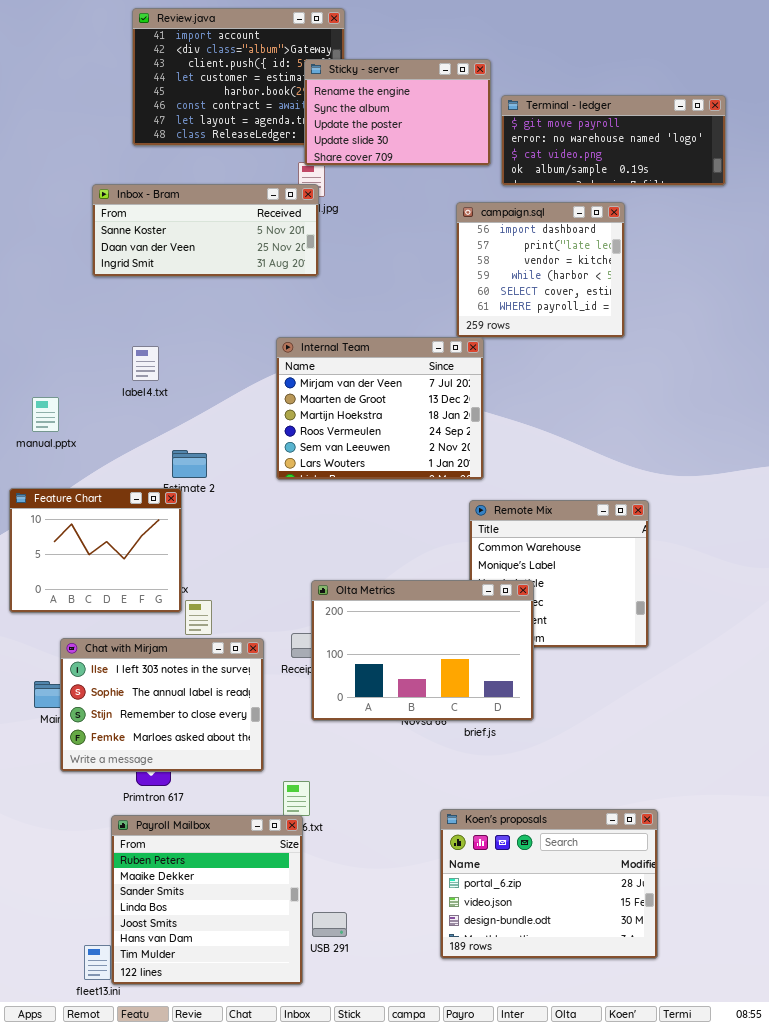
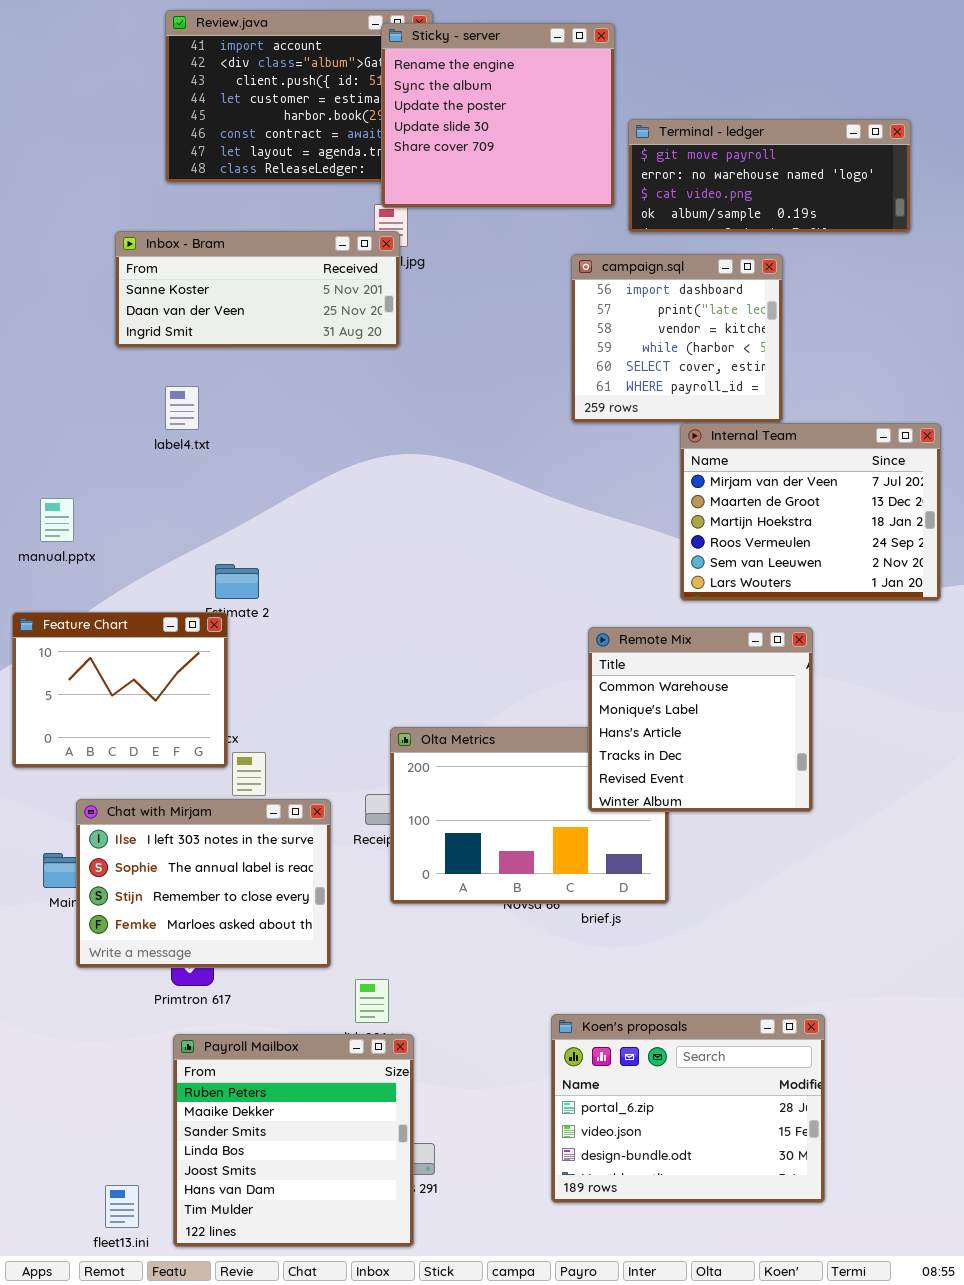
Sticky - server: [304,59,491,166] -> [381,23,615,208], resized
Internal Team: [276,337,484,480] -> [680,423,941,601], moved
label4.txt: [132,346,159,381] -> [165,386,199,430], moved
Remote Mix: [469,500,649,648] -> [588,627,813,812], raised
Payroll Mailbox: [111,815,303,985] -> [173,1034,414,1247], moved

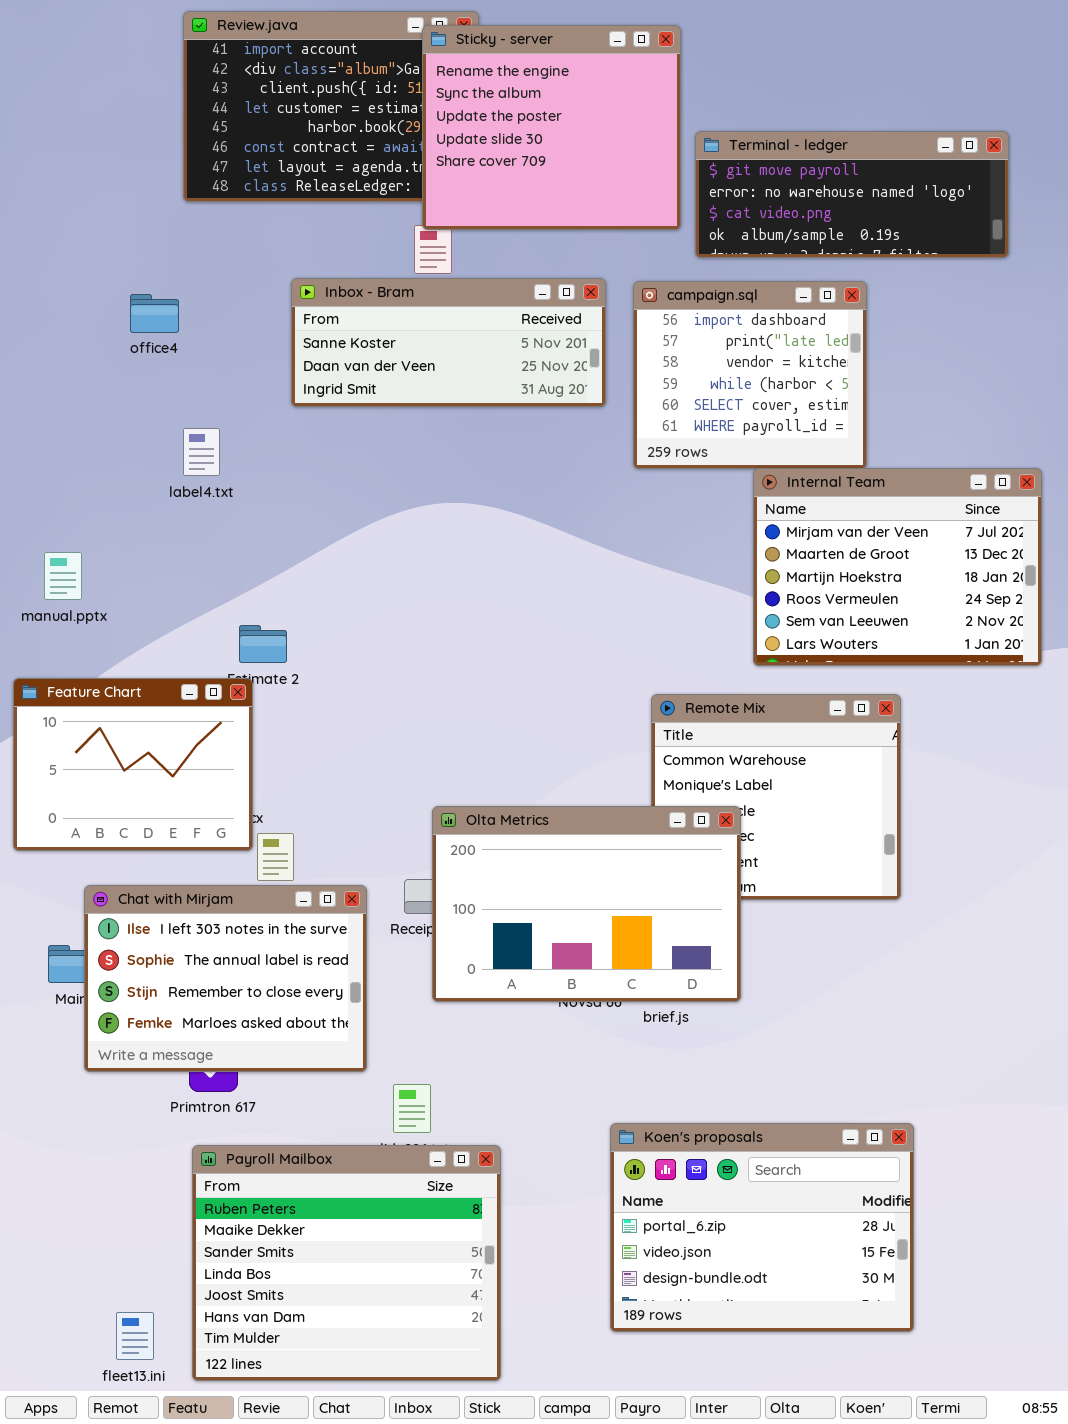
Inbox - Bram: [115,231,400,348] -> [291,278,606,407], moved
Olta Metrics: [390,727,669,904] -> [432,806,741,1002], raised
Payroll Mailbox: [173,1034,414,1247] -> [192,1145,501,1381], resized

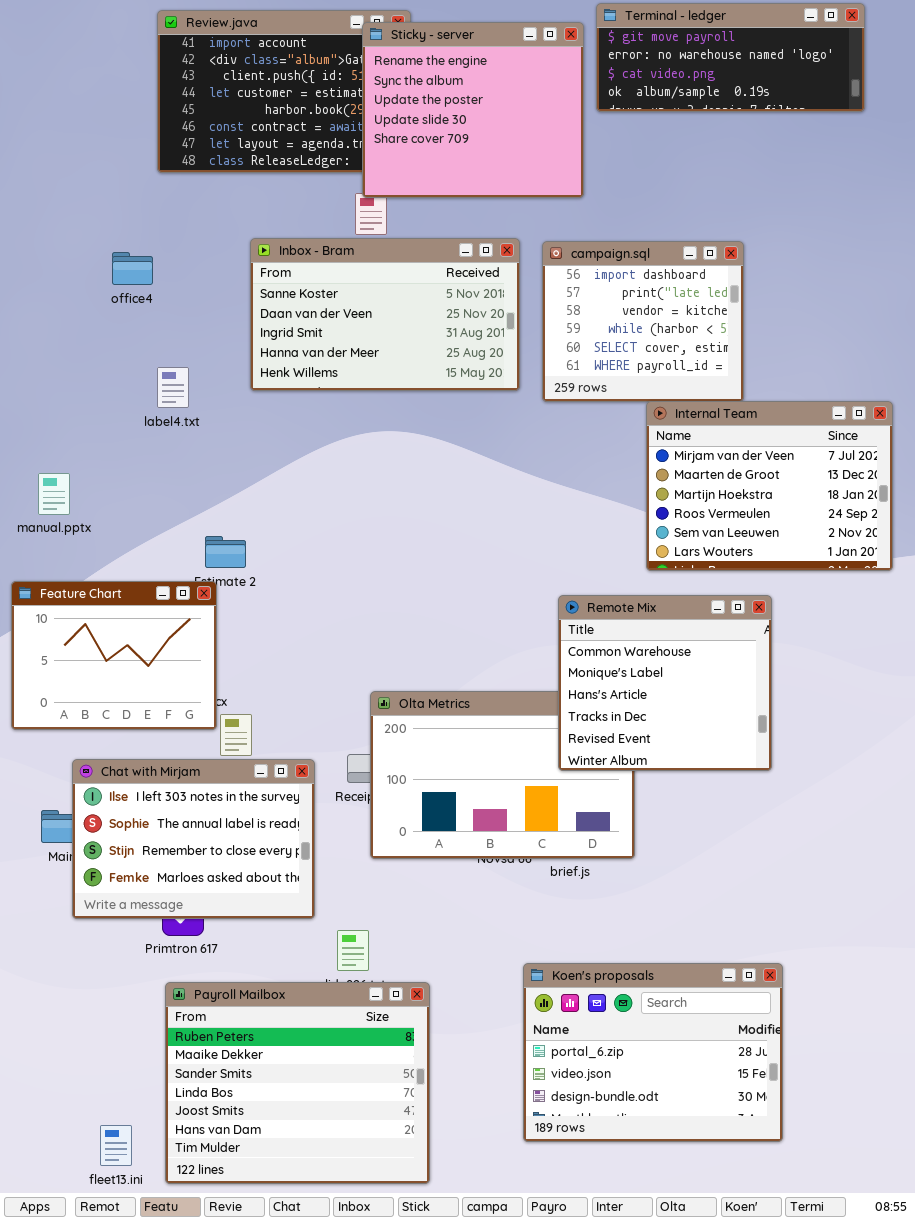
Terminal - ledger: [695,131,1009,258] -> [596,3,865,112], moved
Inbox - Bram: [291,278,606,407] -> [250,238,520,391], resized
Remote Mix: [651,694,901,900] -> [558,595,772,771], raised

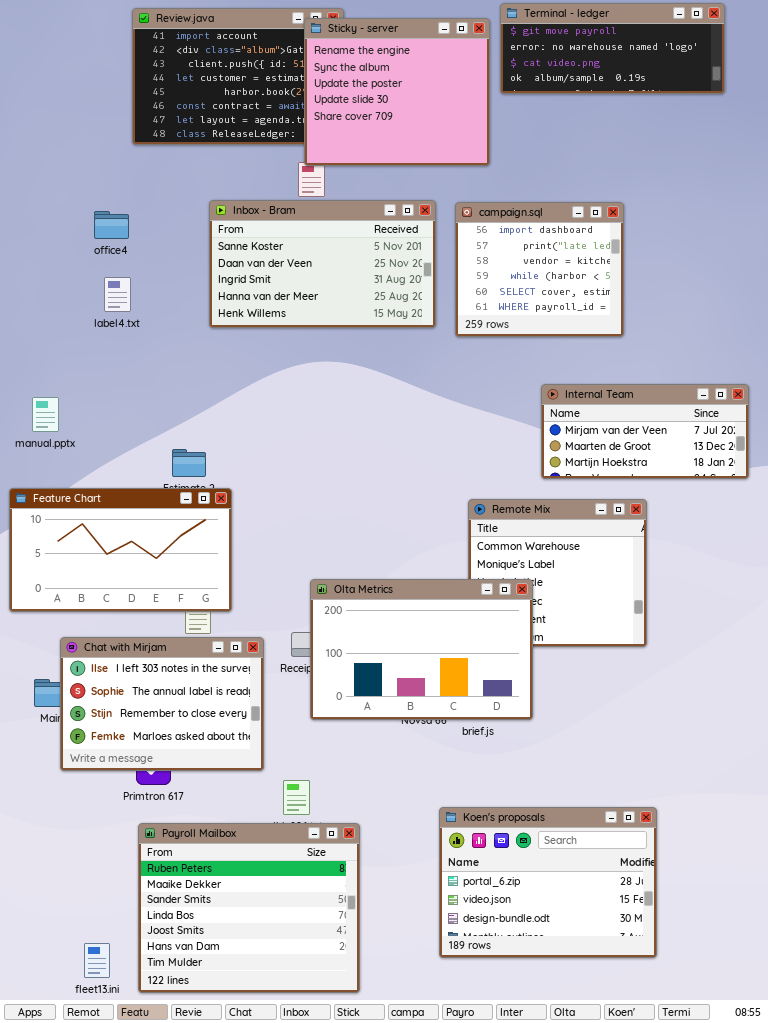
label4.txt: [157,367,189,408] -> [104,277,131,312], moved
Internal Team: [646,401,893,571] -> [541,384,749,479], resized
Feature Chart: [11,581,217,730] -> [9,488,232,612], resized
Olta Metrics: [370,691,635,859] -> [310,579,533,720], raised

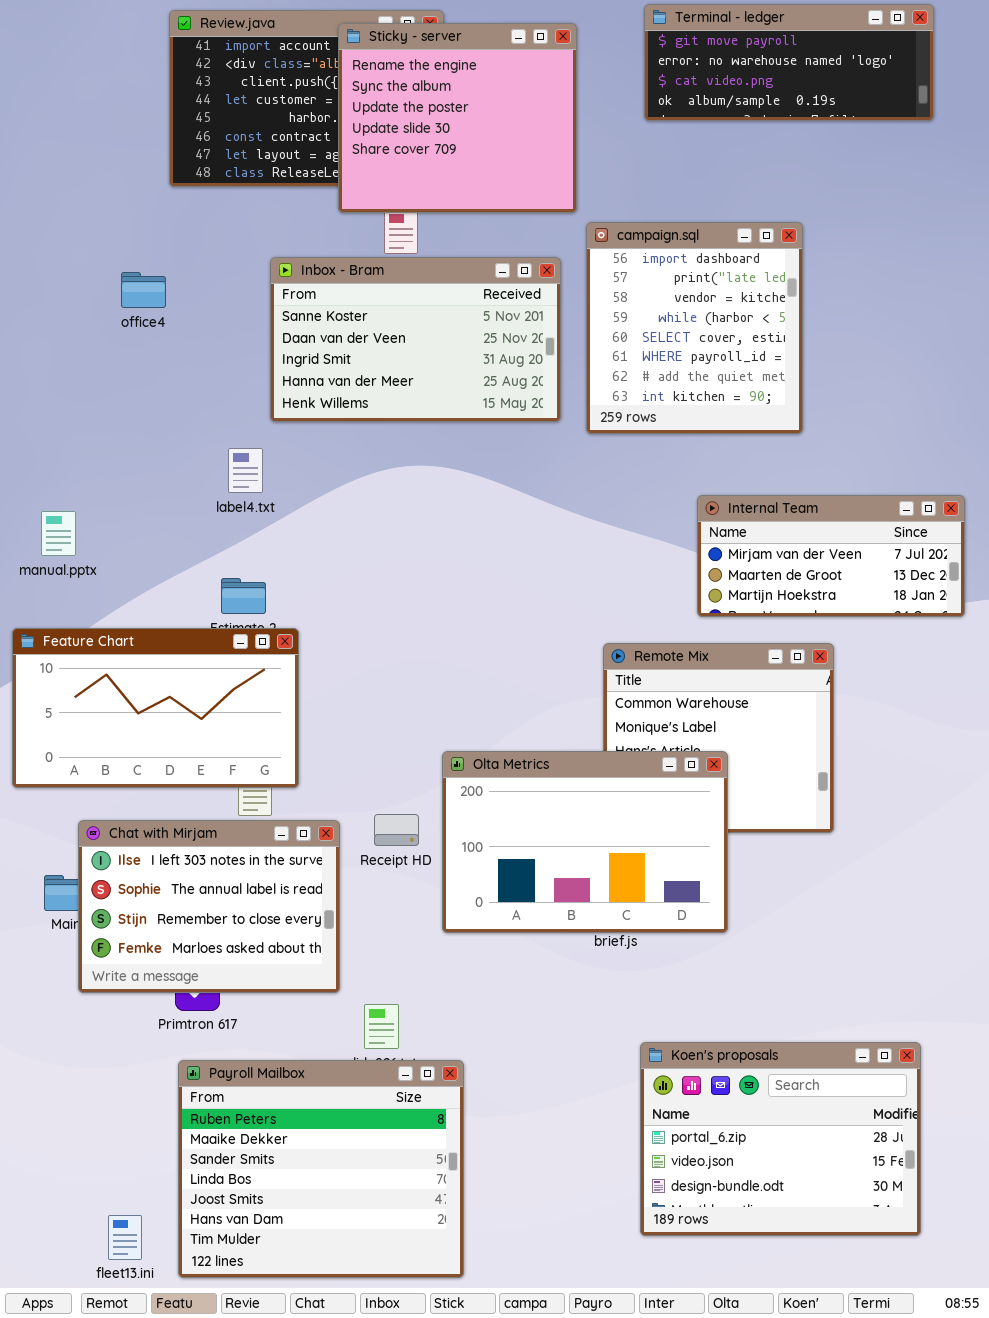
Sticky - server: [304,18,490,166] -> [338,23,577,213], moved
campaign.sql: [455,202,624,337] -> [586,222,803,434], resized
label4.txt: [104,277,131,312] -> [228,448,263,493], moved
Olta Metrics: [310,579,533,720] -> [442,751,728,933], moved
Koen's proposals: [439,807,657,958] -> [640,1042,921,1236], moved

